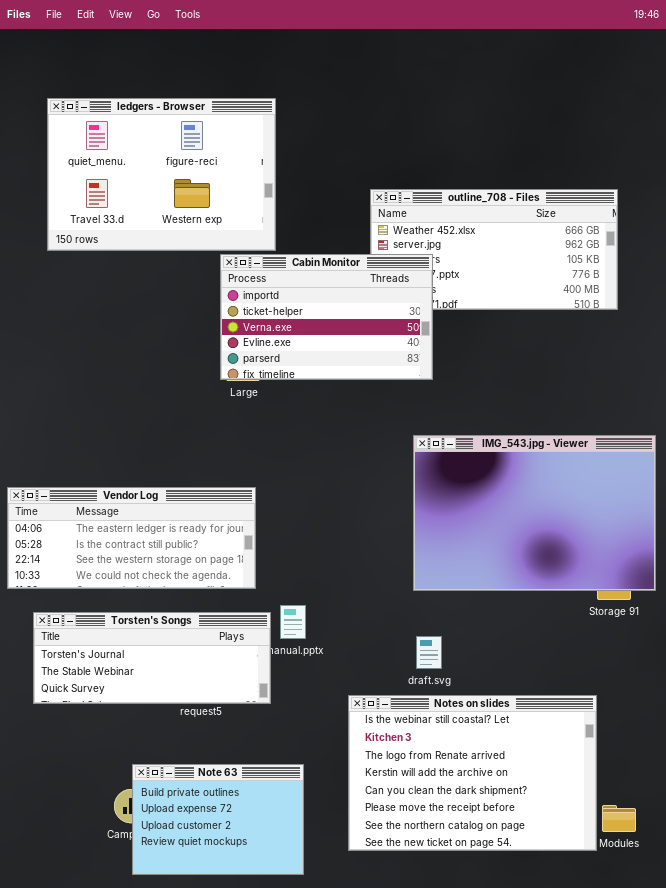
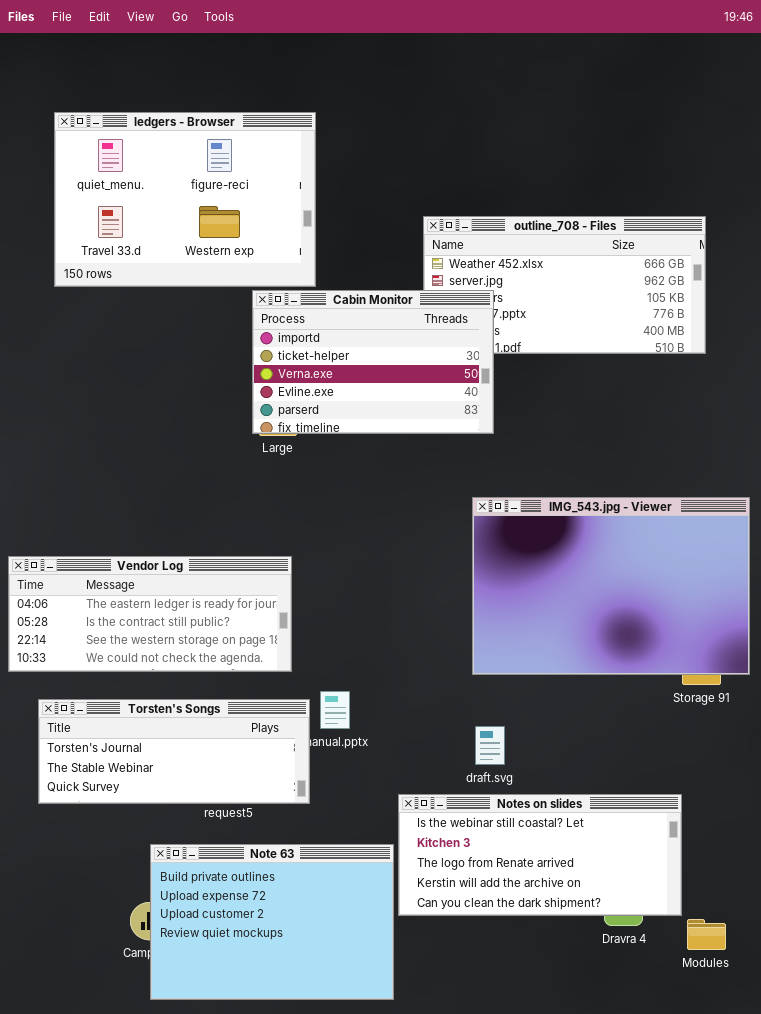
Notes on slides: [348,695,597,851] -> [398,794,682,916], resized
Note 63: [132,764,304,875] -> [150,844,394,1000], resized

